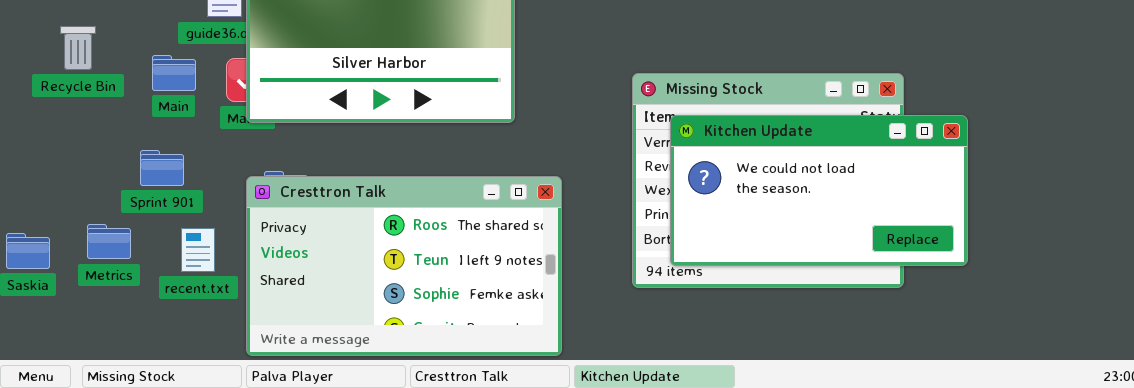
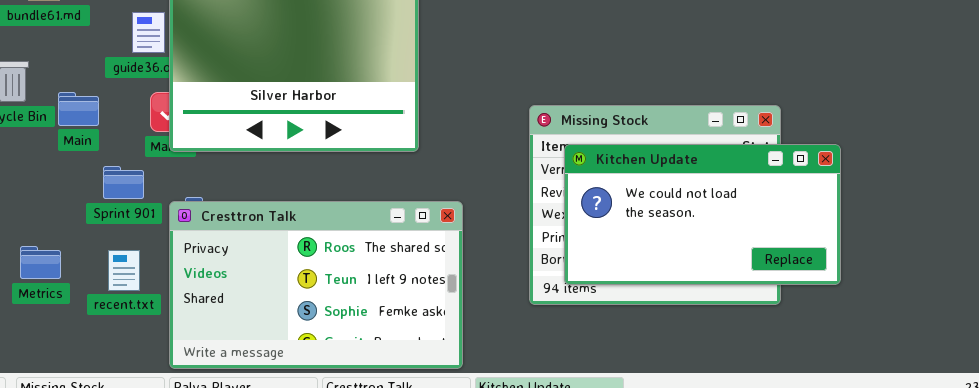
Main: [152,55,196,91] -> [58,92,99,126], moved
Sprint 901: [140,150,184,186] -> [103,166,144,199], moved

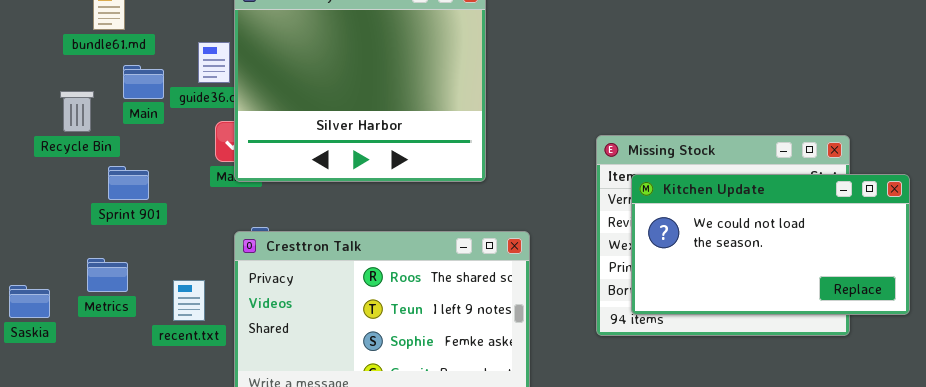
Main: [58,92,99,126] -> [123,65,164,99], moved
Sprint 901: [103,166,144,199] -> [108,166,149,200], moved
Metrics: [20,246,61,279] -> [87,258,128,292], moved

